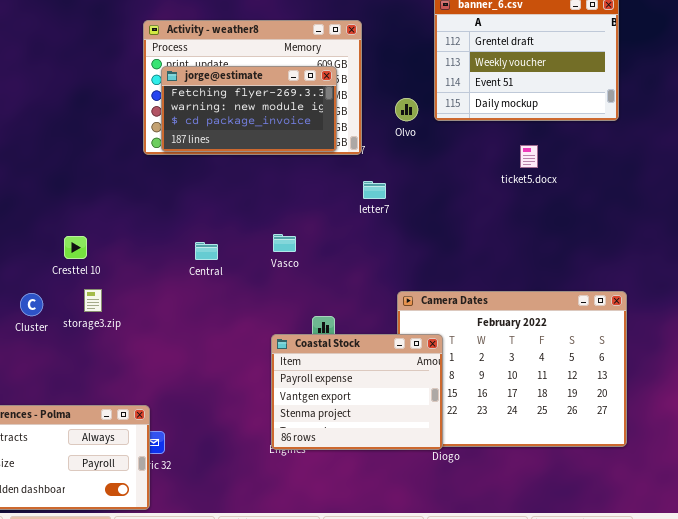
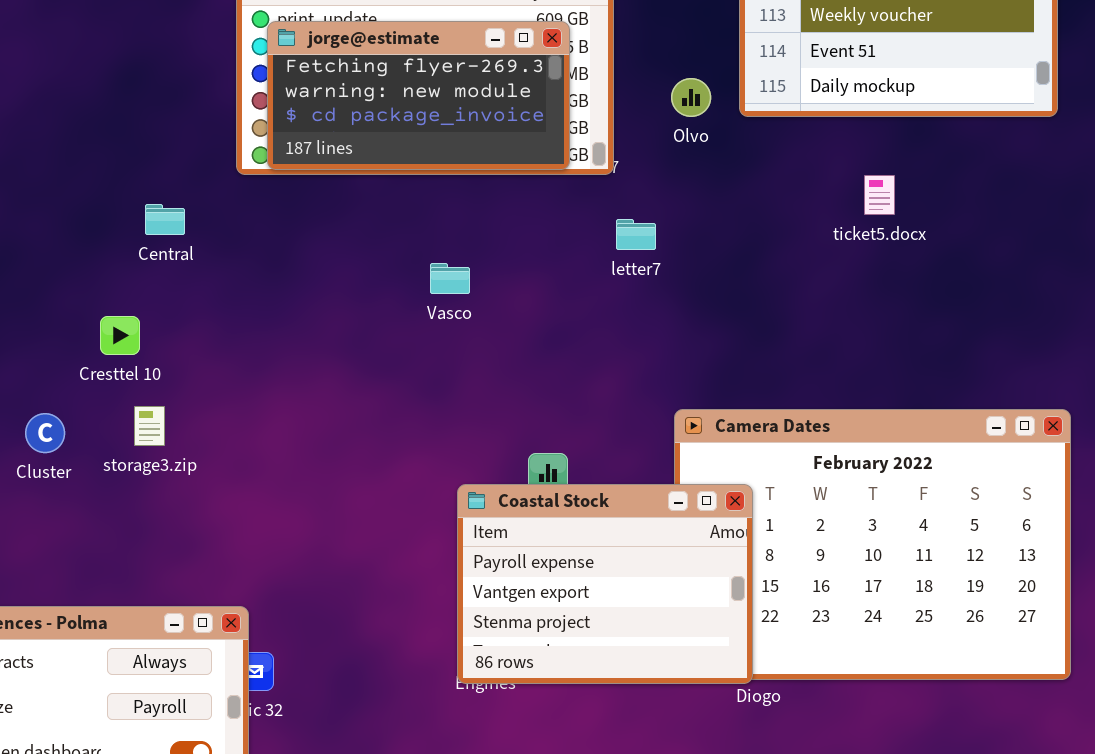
ticket5.docx: [520,145,538,168] -> [864,175,895,215], moved
Vasco: [273,234,296,252] -> [430,263,470,294], moved
Central: [195,242,218,260] -> [145,204,185,235], moved

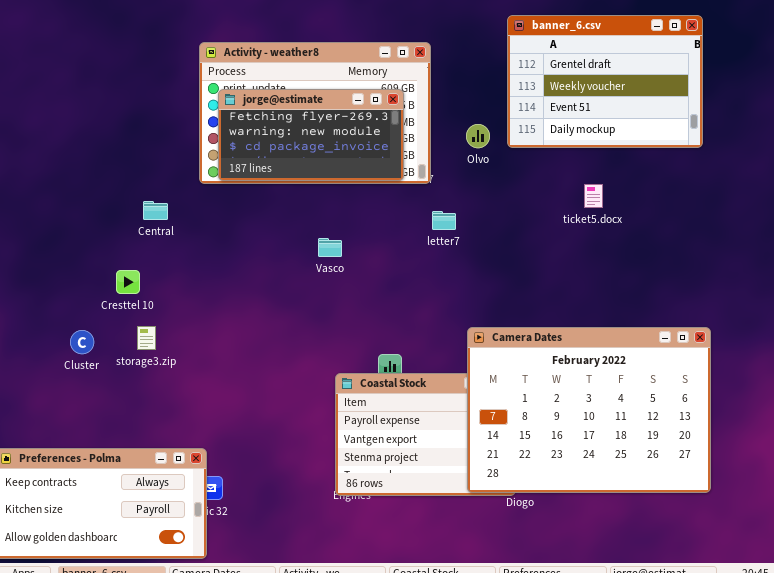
Camera Dates: [674,409,1071,680] -> [467,327,711,493], raised

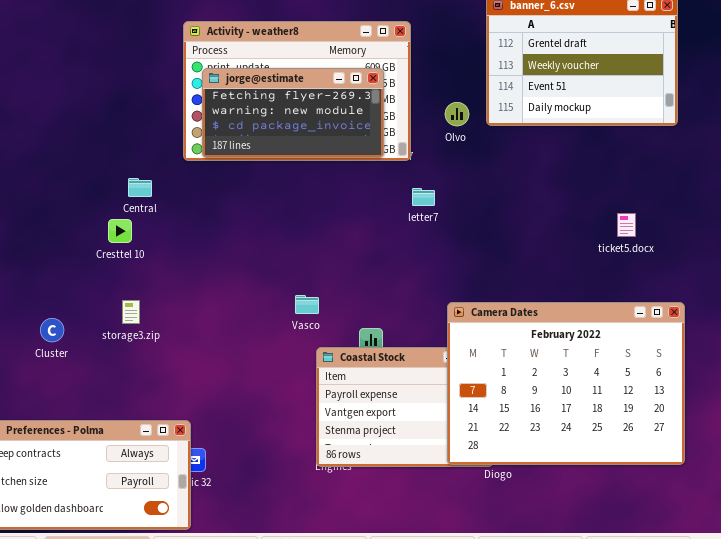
ticket5.docx: [584,184,603,208] -> [617,213,636,237], moved
Vasco: [318,238,342,257] -> [295,295,319,314], moved
Cresttel 10: [116,270,140,294] -> [108,219,132,243], moved
Cluster: [70,330,94,354] -> [40,318,64,342], moved

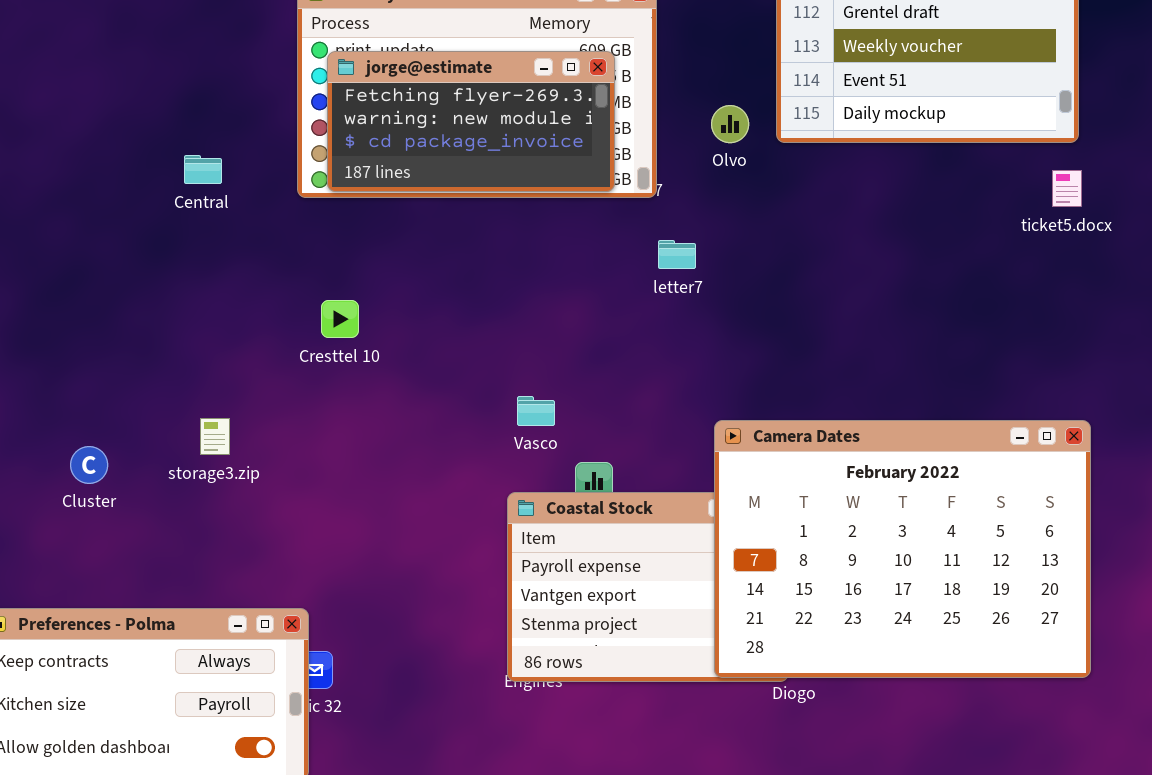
Central: [128,178,152,197] -> [184,155,222,184], moved
ticket5.docx: [617,213,636,237] -> [1052,170,1082,207], moved
Cresttel 10: [108,219,132,243] -> [321,300,359,338], moved
Vasco: [295,295,319,314] -> [517,396,555,426], moved

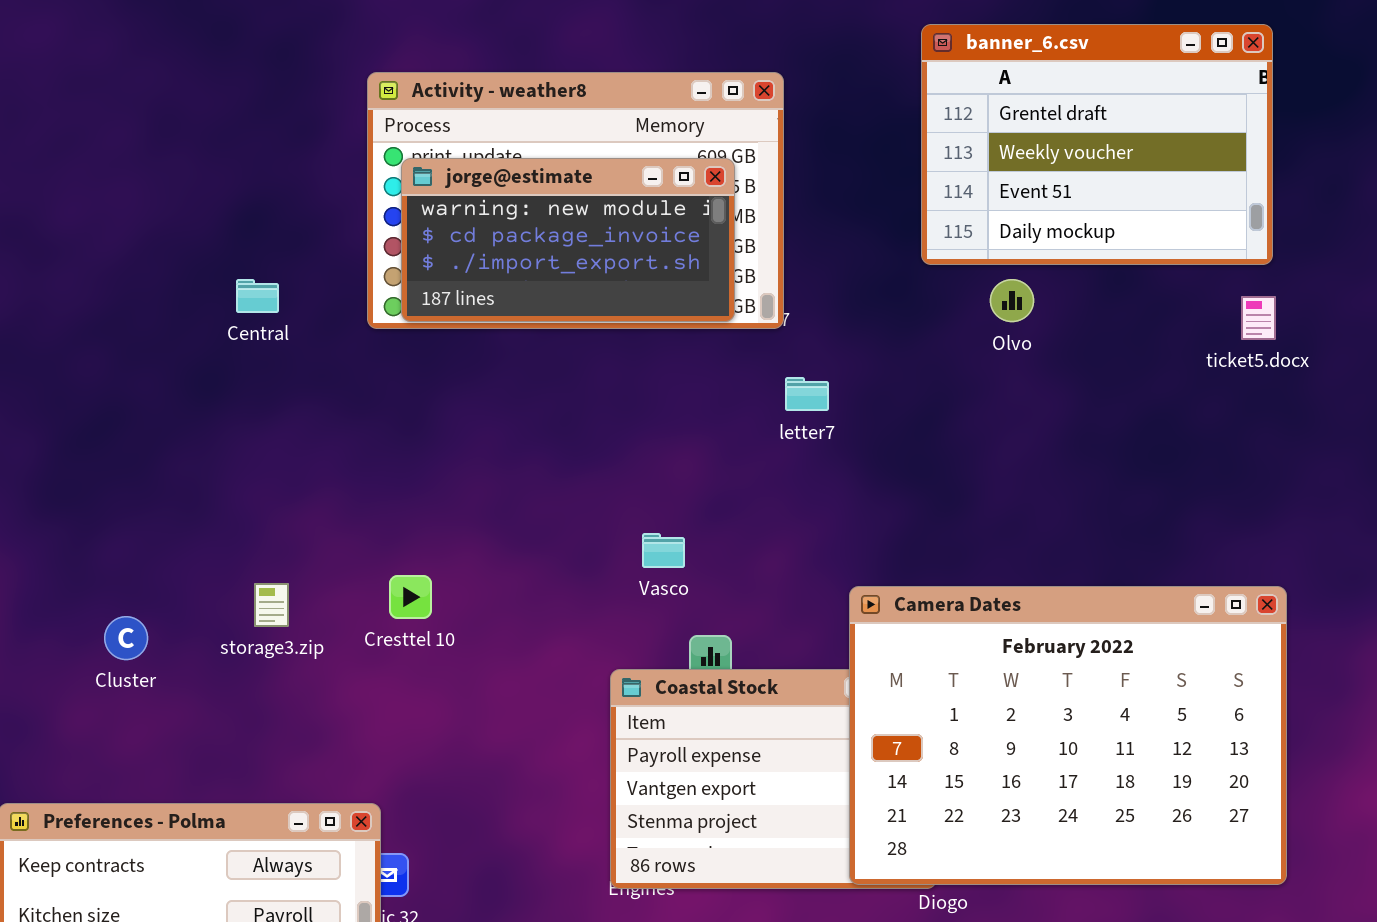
jorge@estimate: [327,51,615,192] -> [401,158,735,322], scrolled down 1 row
Olvo: [711,105,749,143] -> [990,279,1034,322], moved
Cresttel 10: [321,300,359,338] -> [389,575,432,619], moved
Vasco: [517,396,555,426] -> [642,533,685,568], moved

